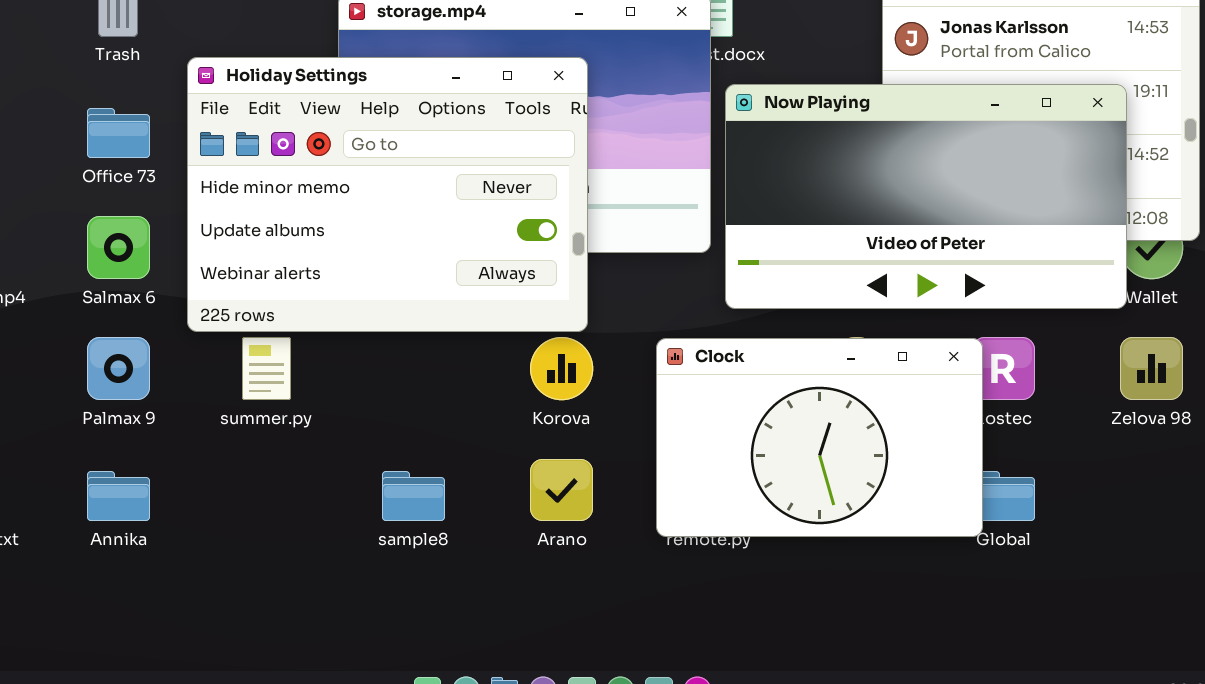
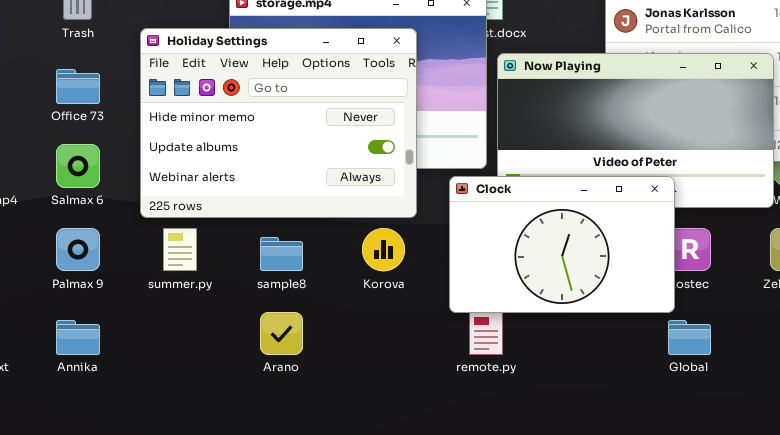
Holiday Settings: [187,57,588,332] -> [140,28,417,218], moved
Clock: [656,338,983,537] -> [449,176,675,313], moved
Arano: [530,459,593,521] -> [260,312,303,355], moved
sample8: [382,471,445,521] -> [260,237,303,271], moved

